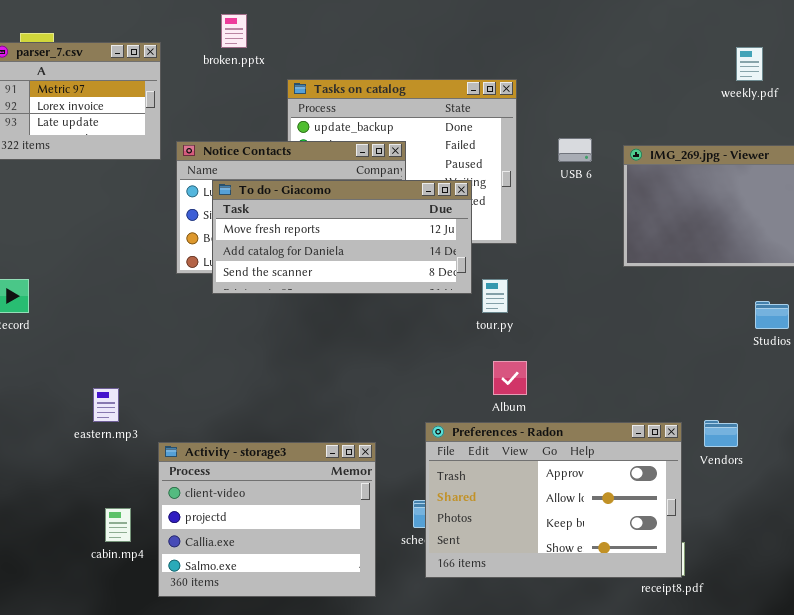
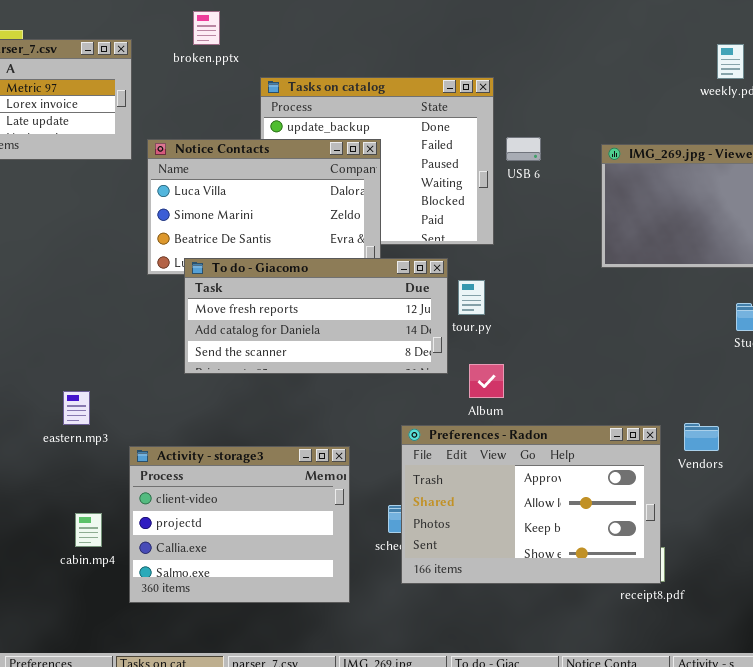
USB 6: [558,138,592,162] -> [506,137,541,161], moved
To do - Giacomo: [212,180,472,294] -> [184,258,448,374], moved

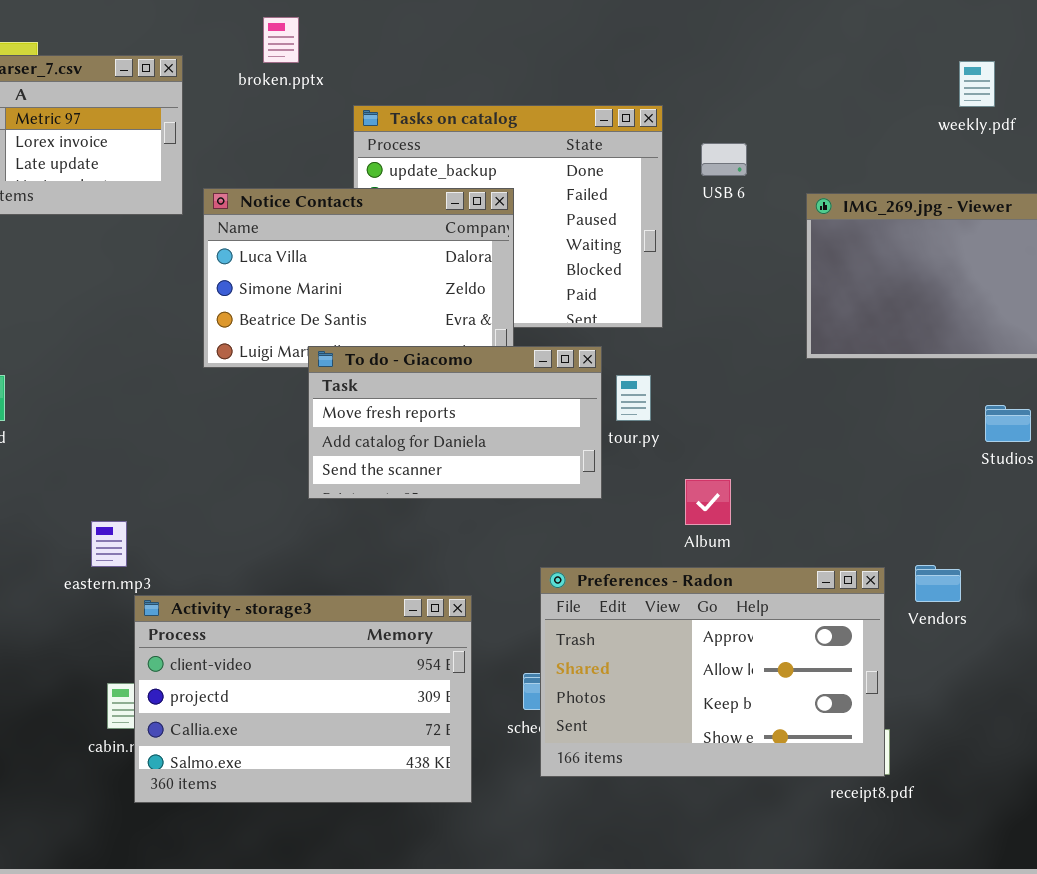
USB 6: [506,137,541,161] -> [701,143,747,176], moved
To do - Giacomo: [184,258,448,374] -> [308,346,602,499], resized
Album: [469,364,504,398] -> [685,479,731,525], moved
Activity - storage3: [129,446,350,603] -> [134,595,472,803], resized

